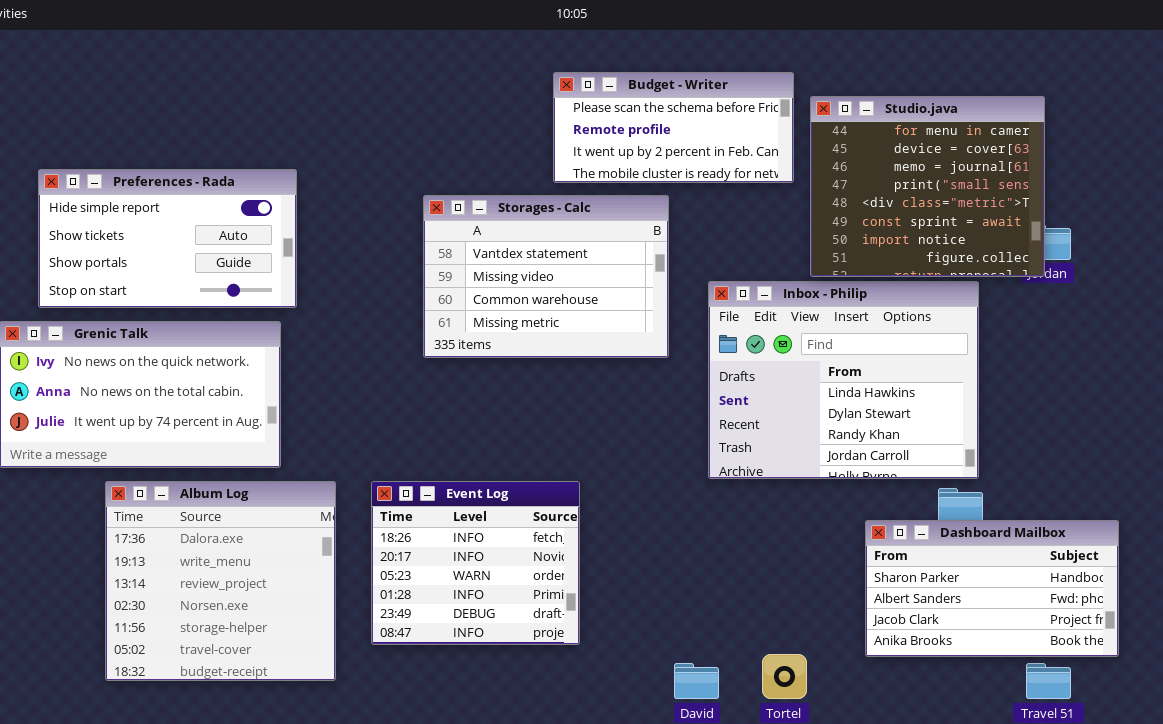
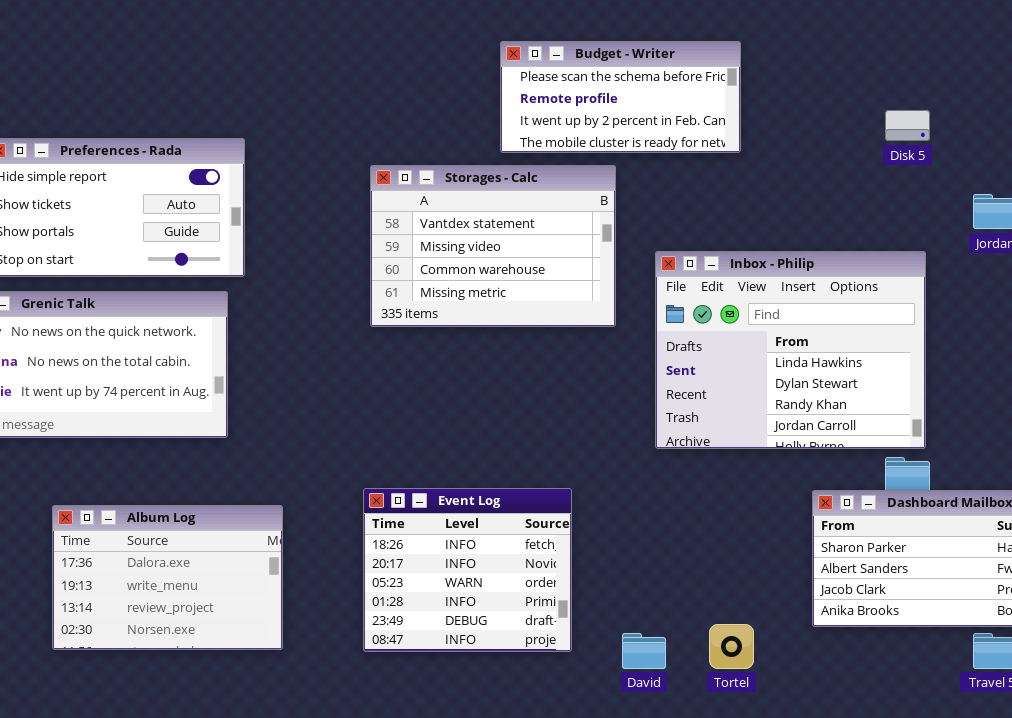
Studio.java: [810,96,1045,277] -> none, closed
Album Log: [105,481,336,681] -> [52,505,283,650], resized
Event Log: [371,481,580,645] -> [363,488,572,652], moved

